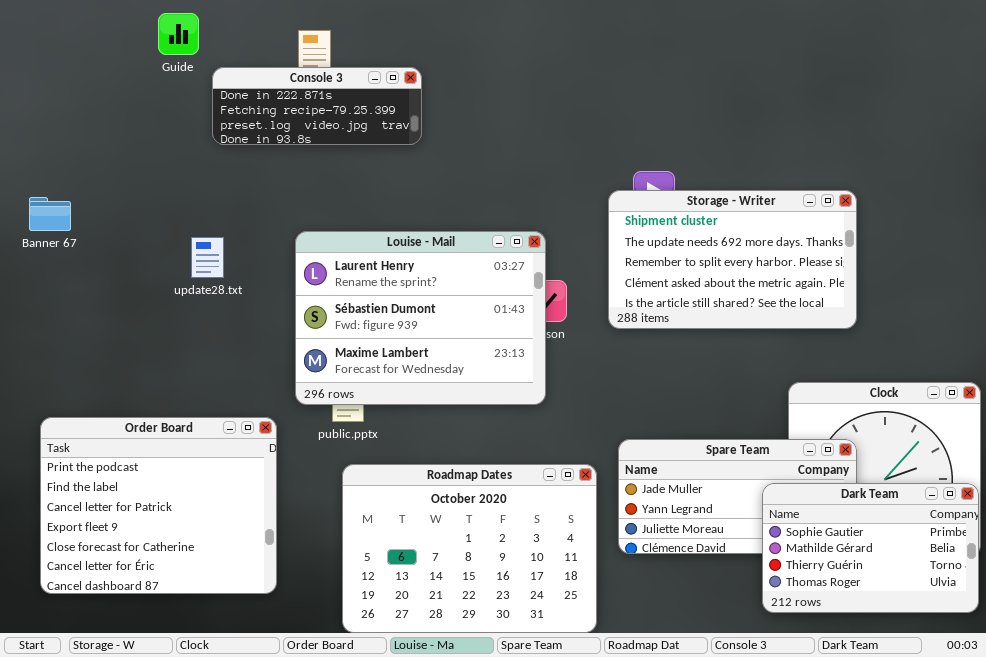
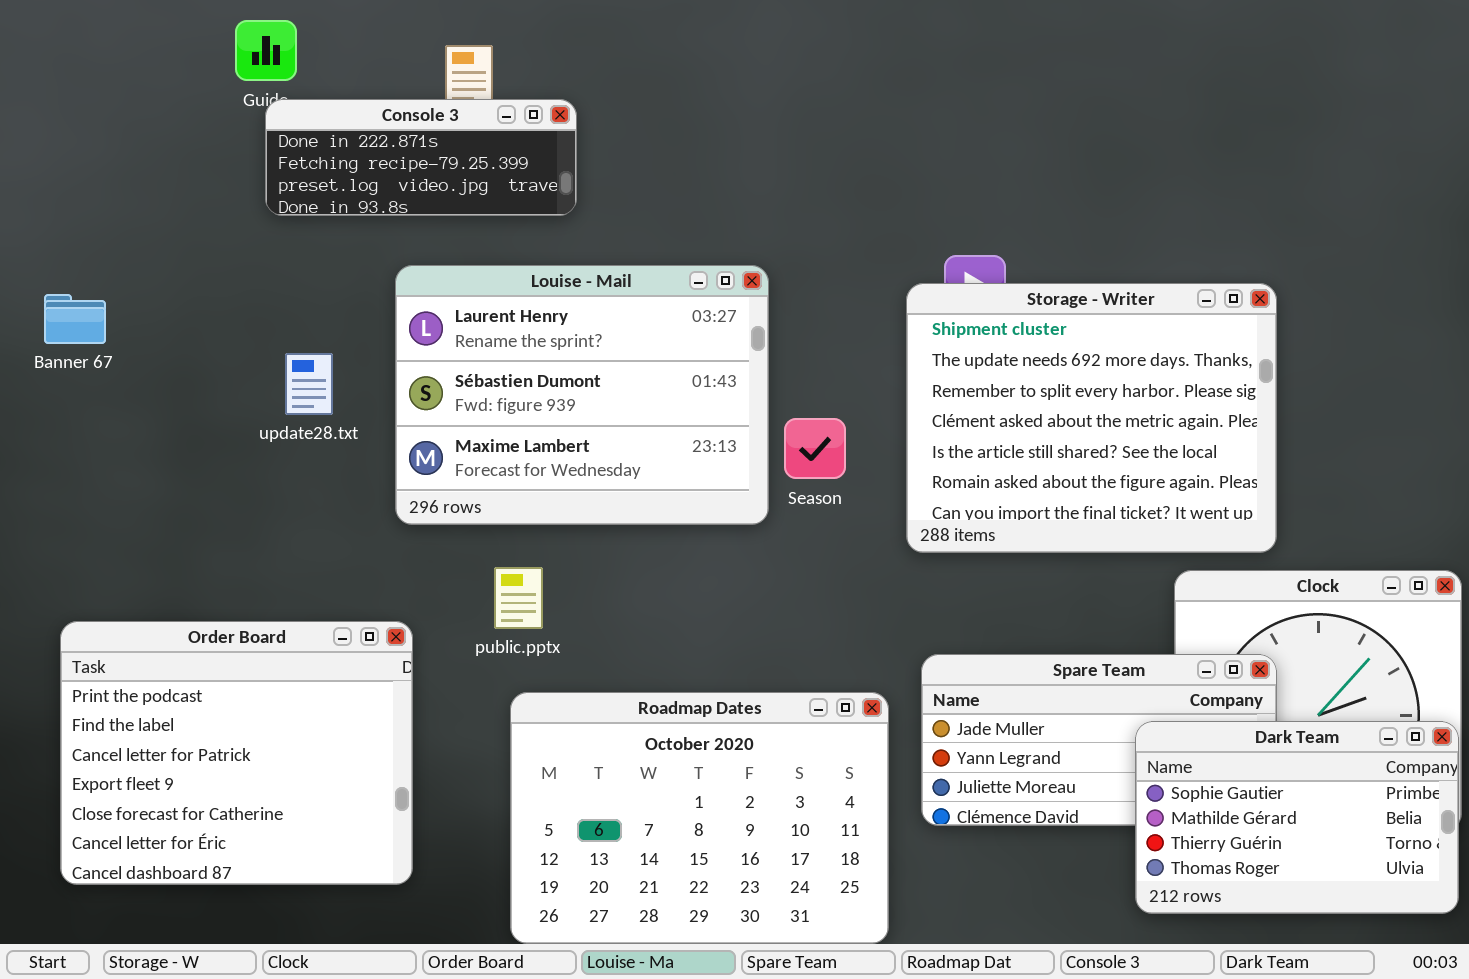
Console 3: [212,67,422,145] -> [265,99,577,216], moved
Storage - Writer: [608,190,857,329] -> [906,283,1277,553], resized
Louise - Mail: [295,231,546,405] -> [395,265,769,525], moved

